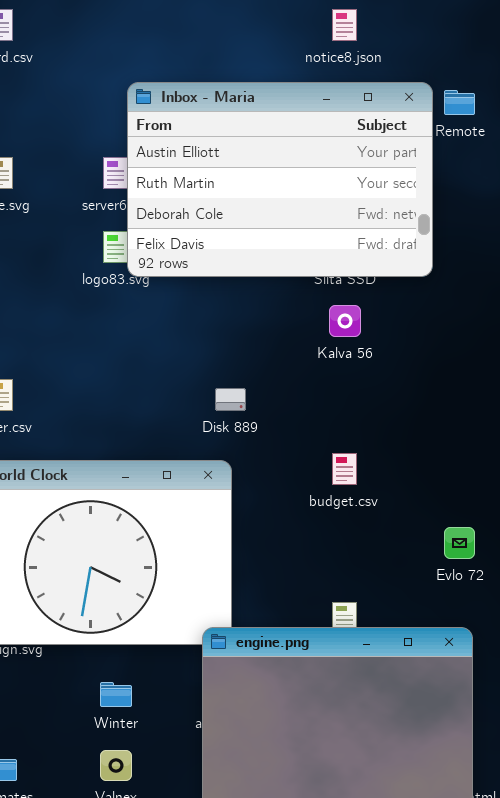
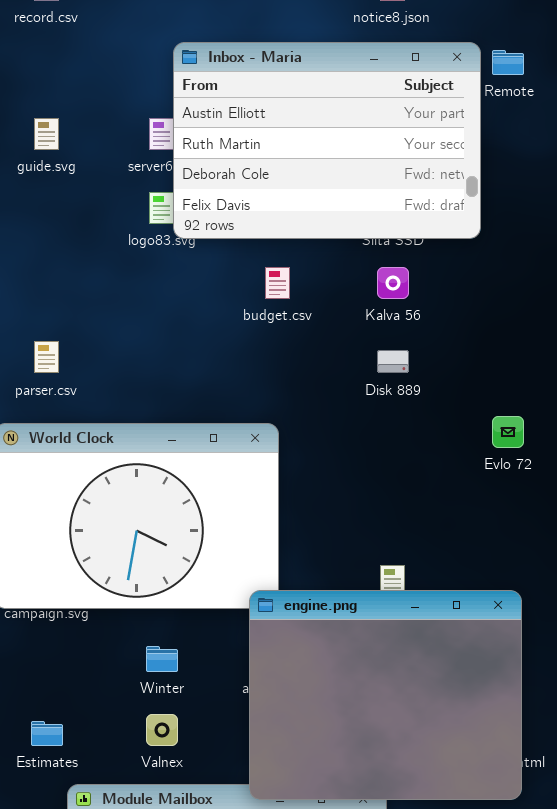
Disk 889: [215,388,246,411] -> [377,350,409,373], moved
budget.csv: [332,453,357,485] -> [265,267,290,299], moved
Evlo 72: [444,527,475,559] -> [492,416,524,448], moved

